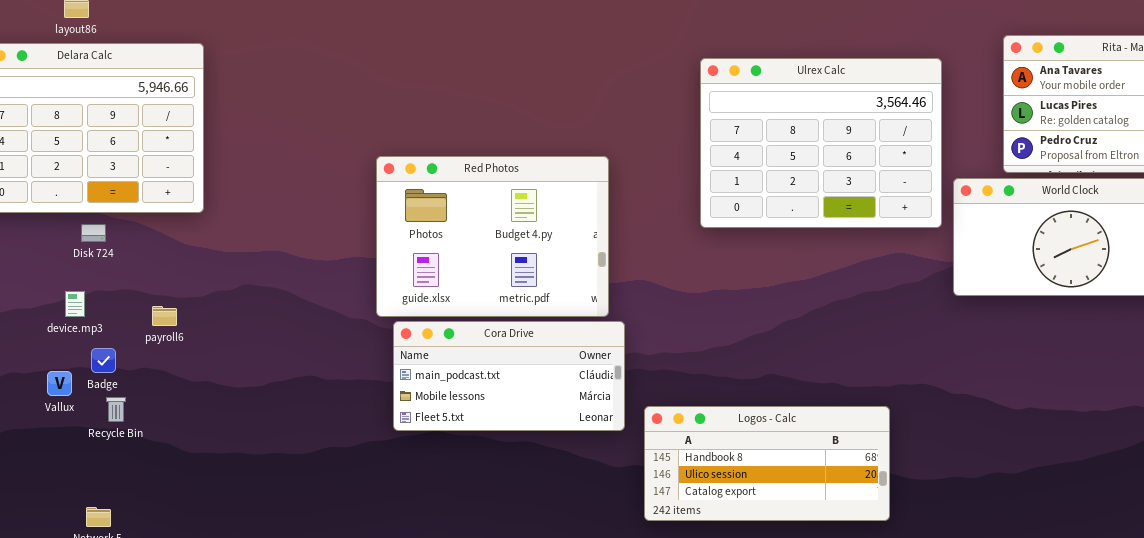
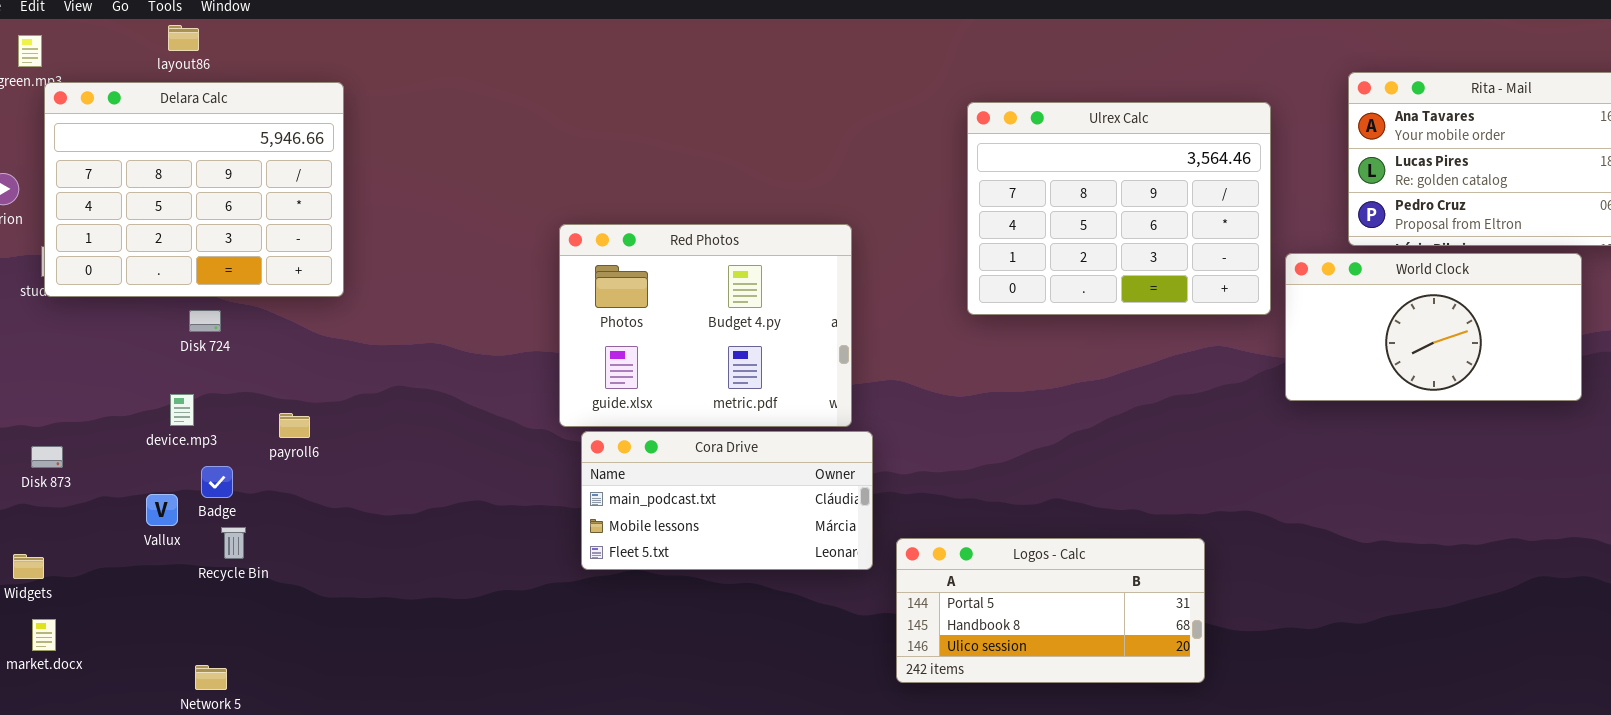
Logos - Calc: [644,406,890,521] -> [896,538,1205,683], scrolled up 1 row

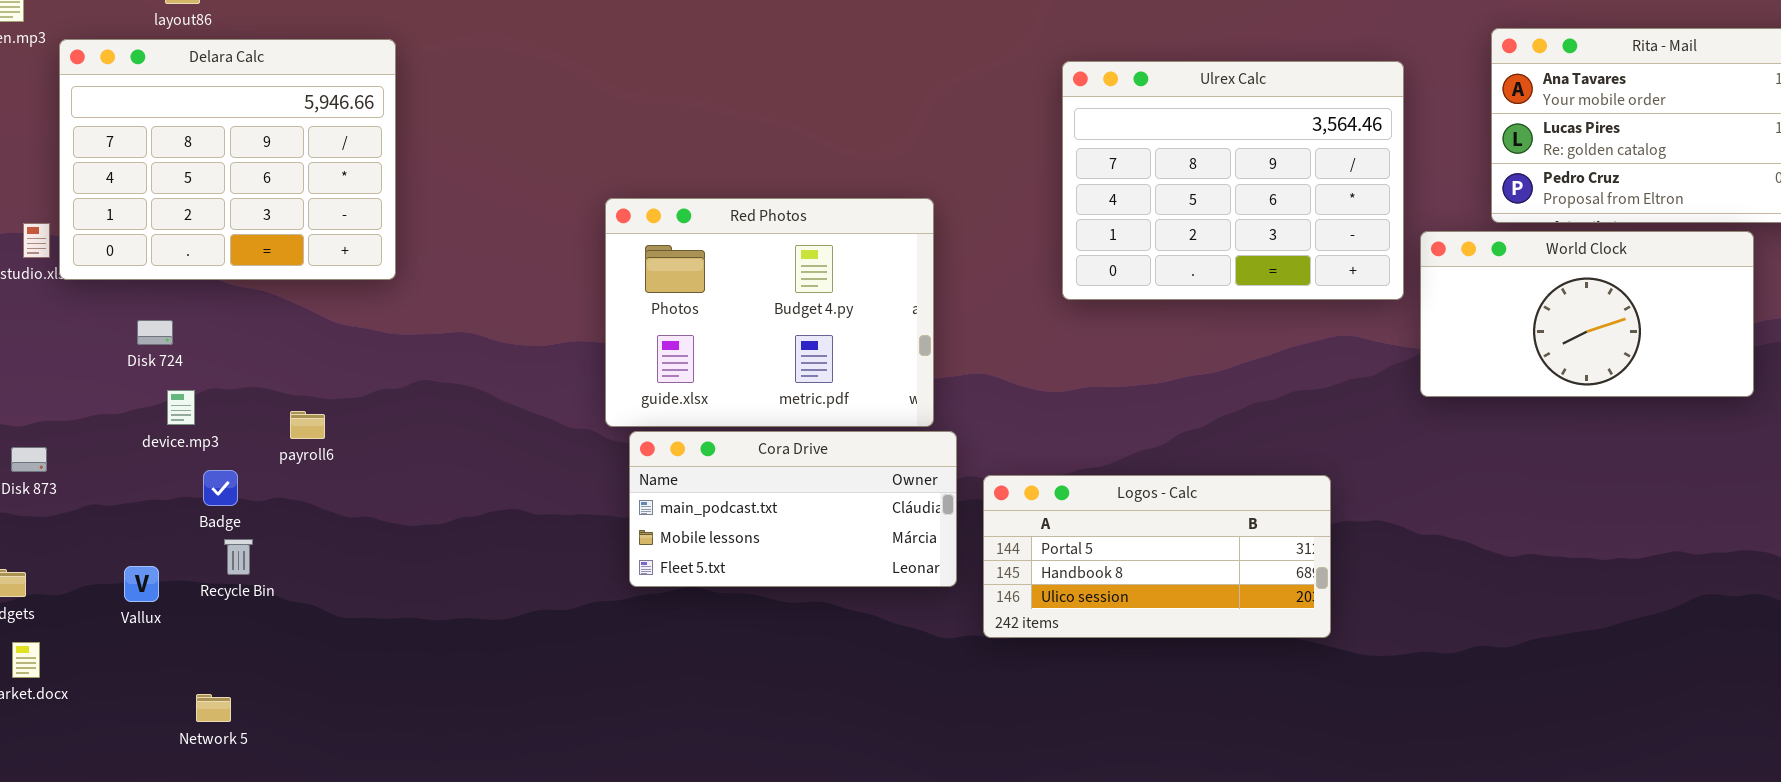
Delara Calc: [44,82,344,297] -> [59,39,396,280], moved
Disk 724: [189,310,221,332] -> [137,320,173,345], moved
Vallux: [146,494,178,526] -> [124,566,159,602], moved
Logos - Calc: [896,538,1205,683] -> [983,475,1331,638], moved

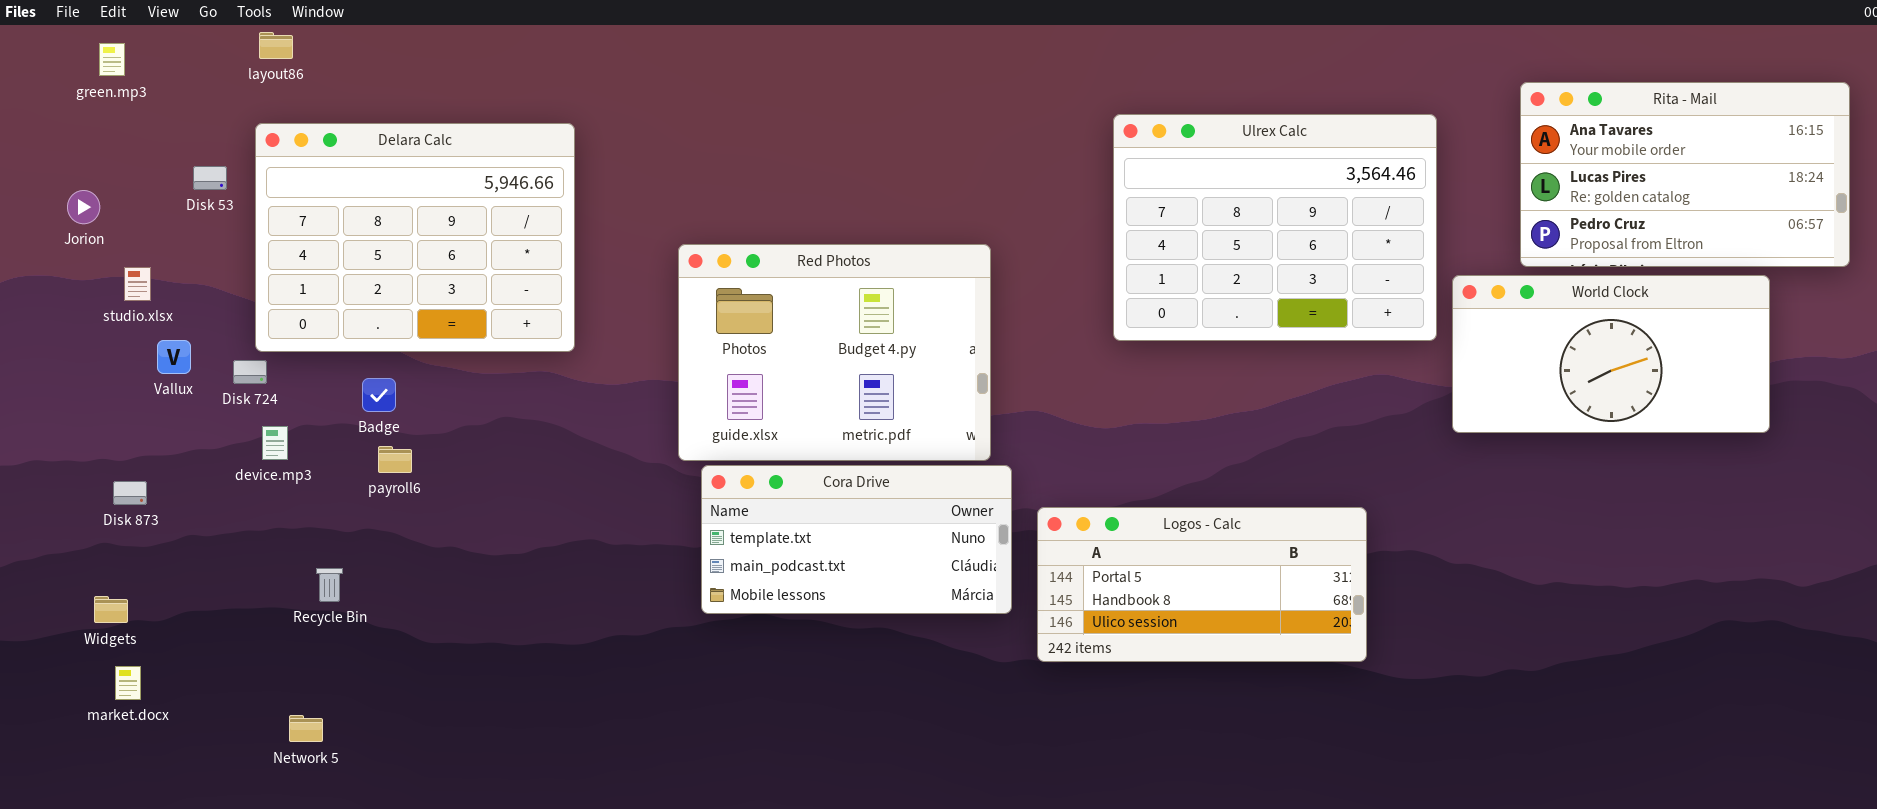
Delara Calc: [59,39,396,280] -> [255,123,575,352], moved
Cora Drive: [629,431,957,587] -> [701,465,1012,614], scrolled up 1 row
Badge: [203,470,238,506] -> [362,378,396,412], moved
Vallux: [124,566,159,602] -> [157,340,191,374], moved

